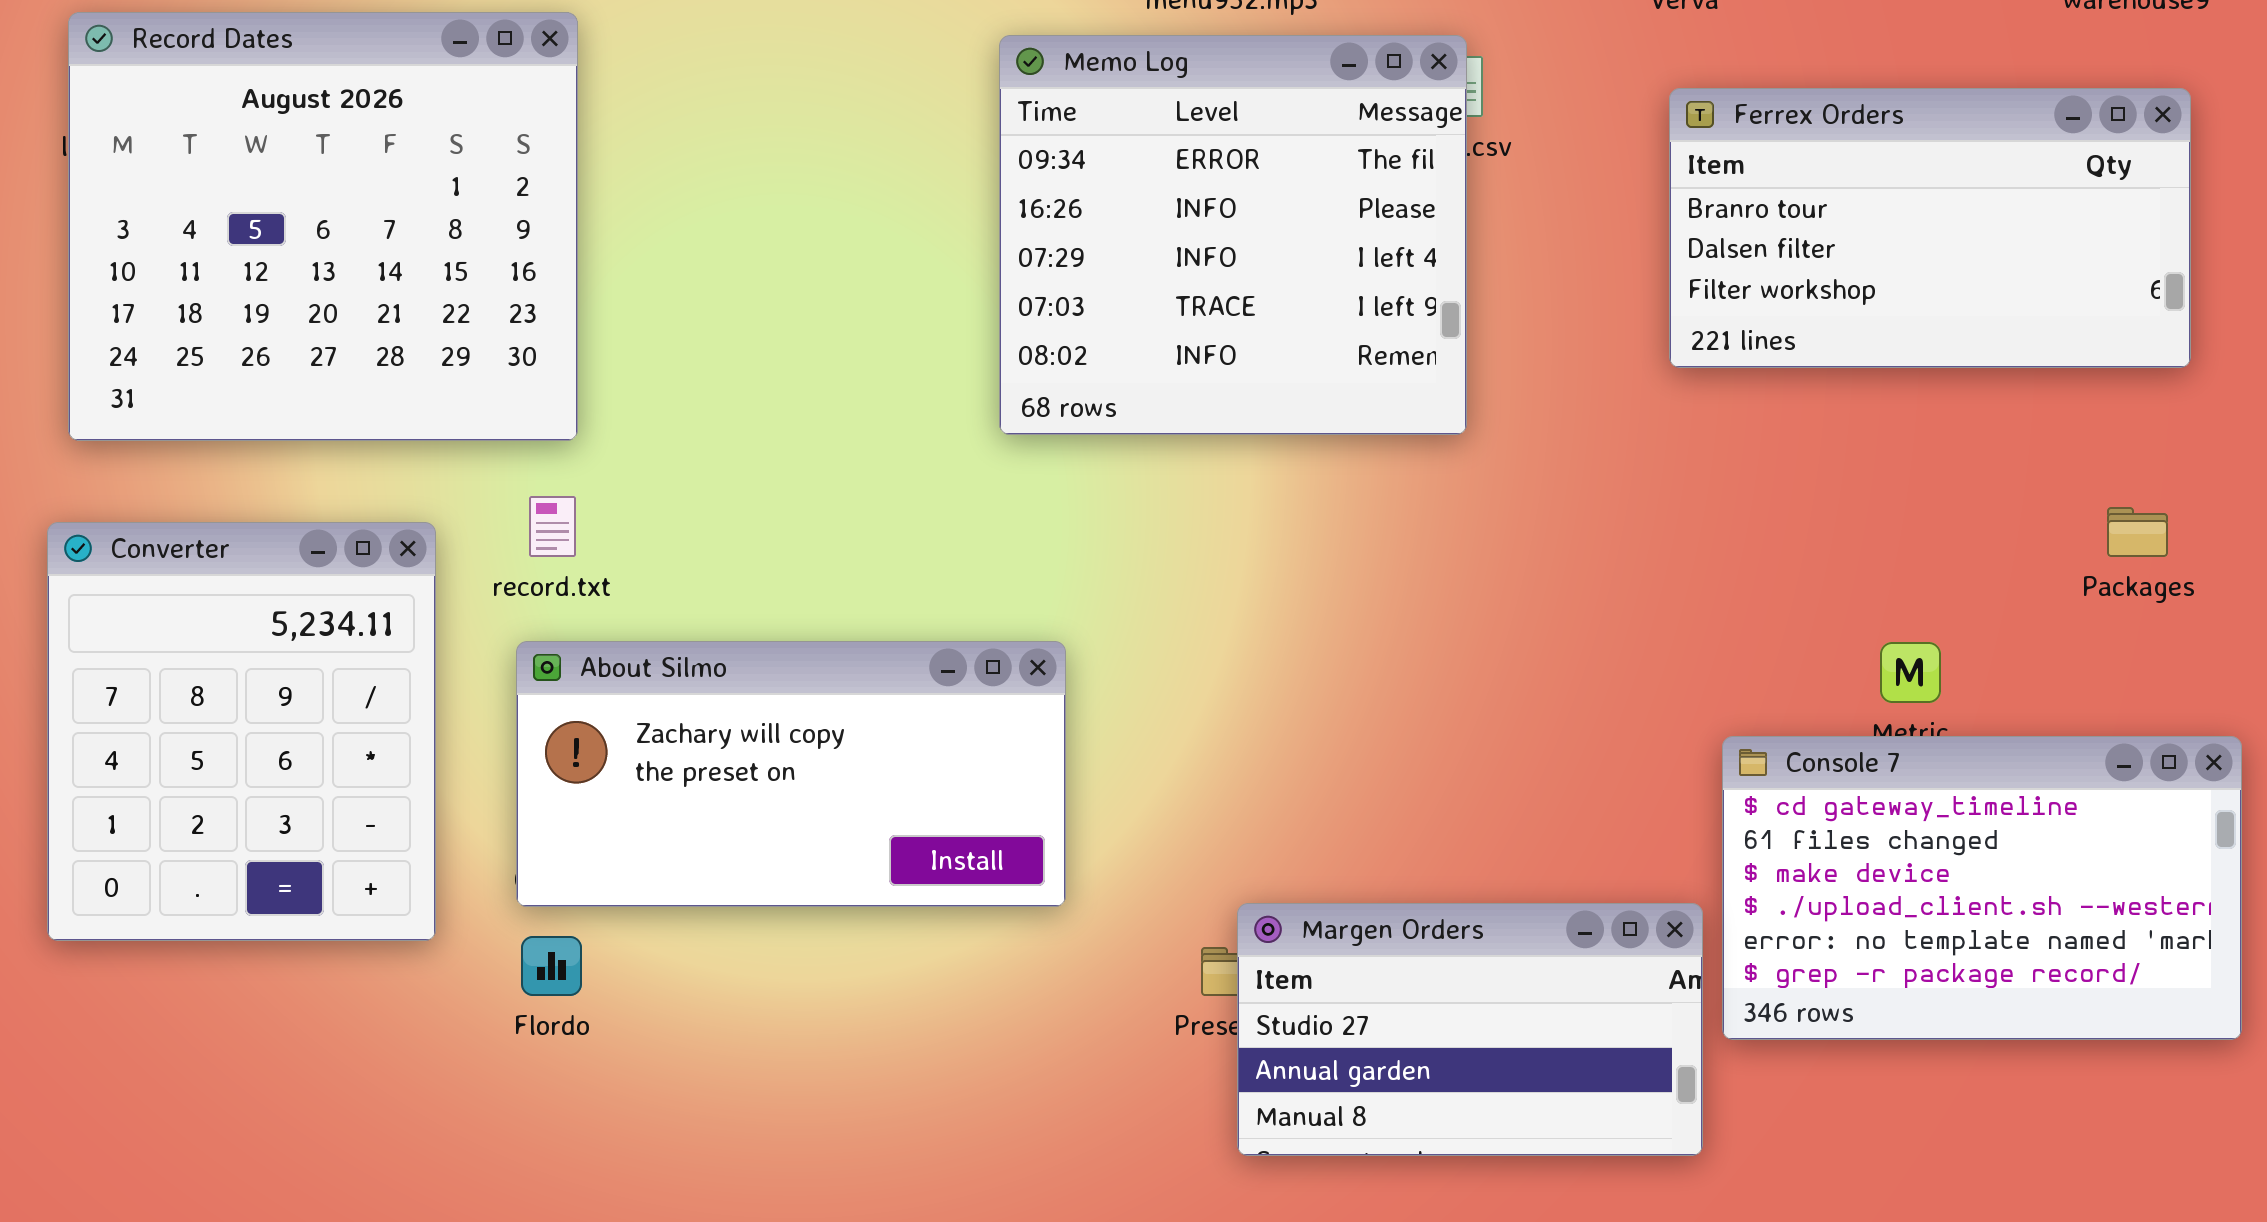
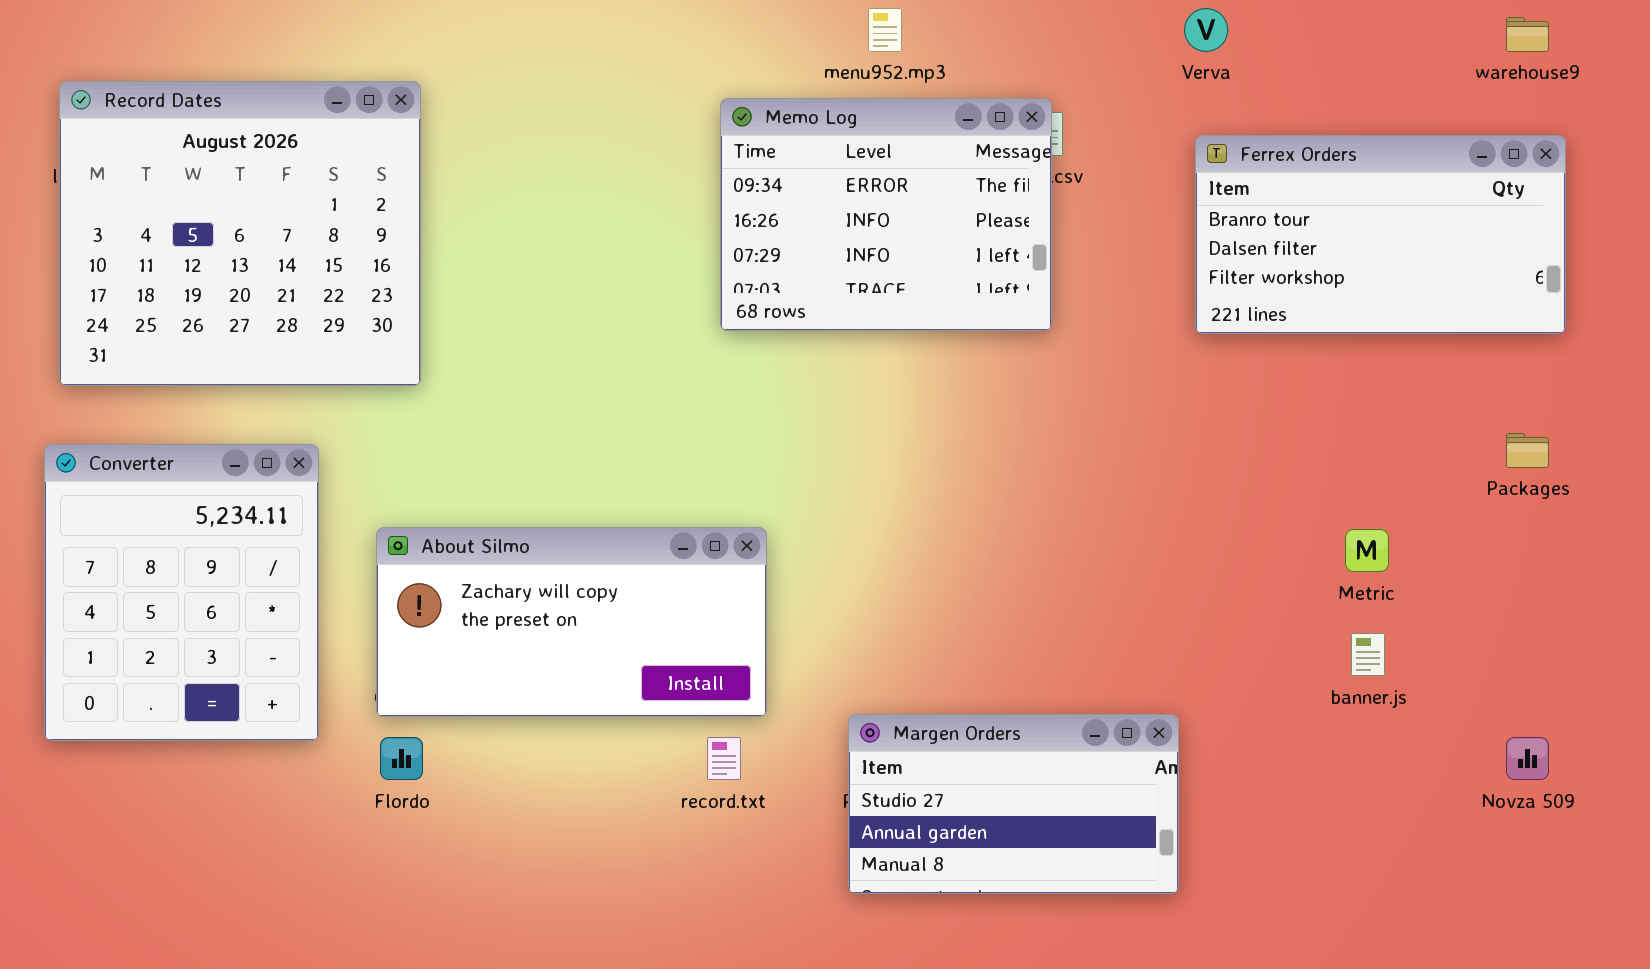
Memo Log: [999,35,1467,435] -> [720,98,1052,331], resized
record.txt: [529,496,576,557] -> [707,737,741,780], moved
Console 7: [1722,736,2242,1040] -> none, closed
Margen Orders: [1237,903,1703,1156] -> [848,714,1179,894], moved

